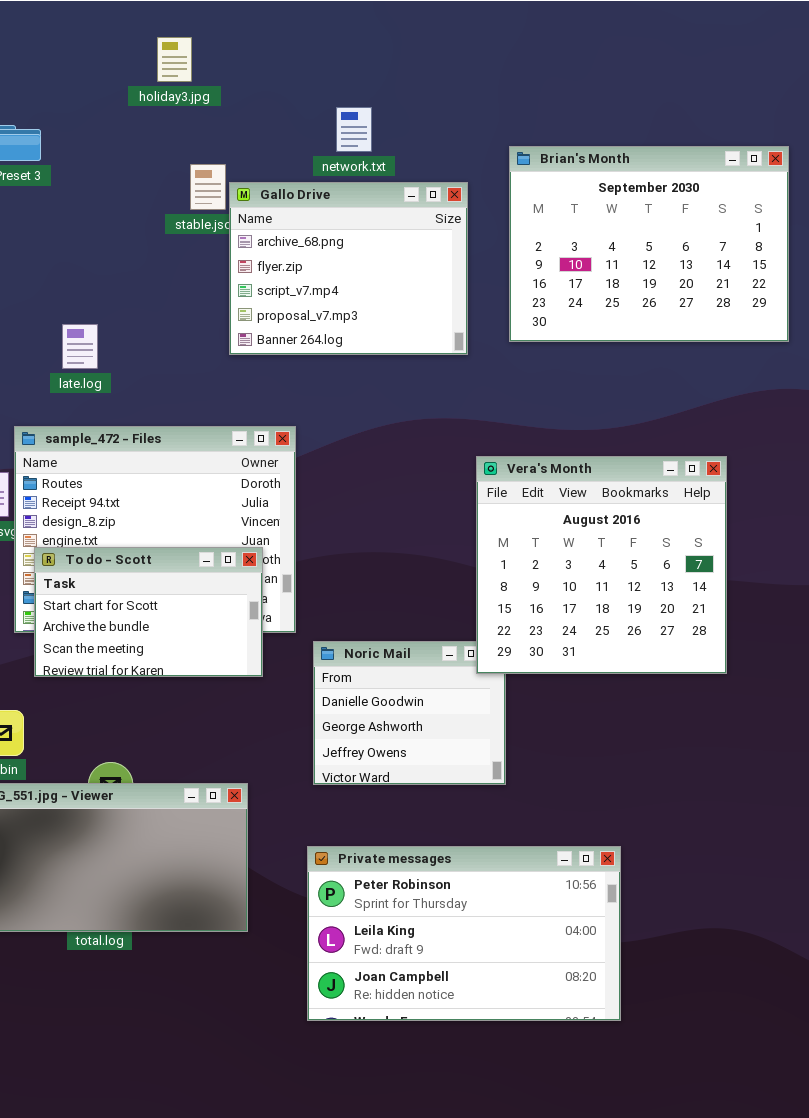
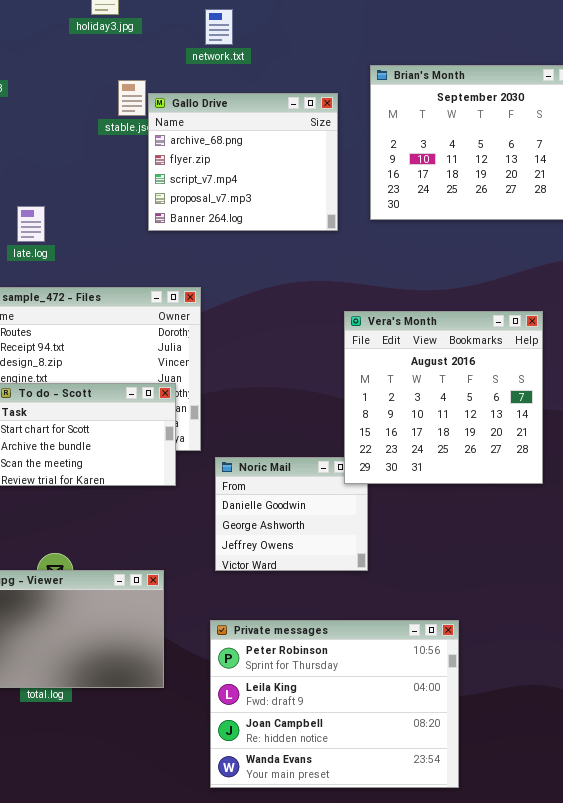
network.txt: [336,107,372,152] -> [205,9,233,45], moved
Private messages: [307,846,621,1021] -> [210,620,459,788], resized

